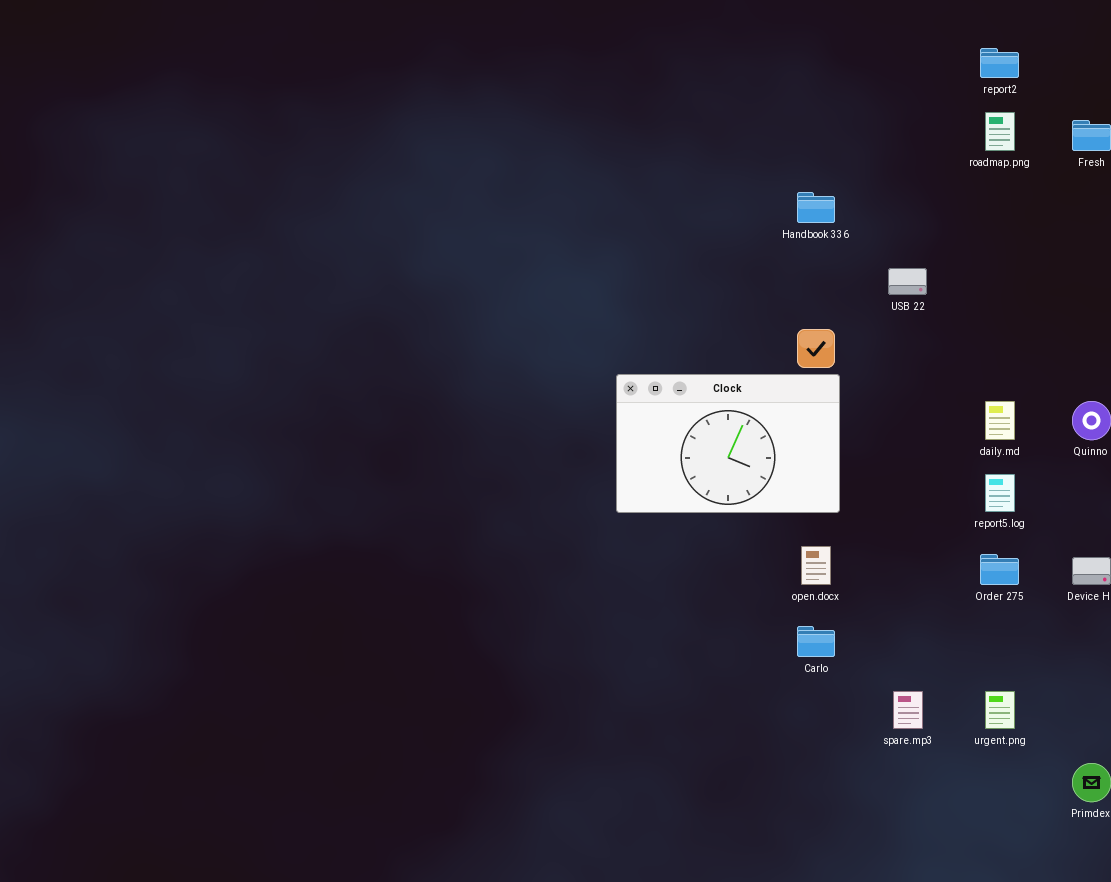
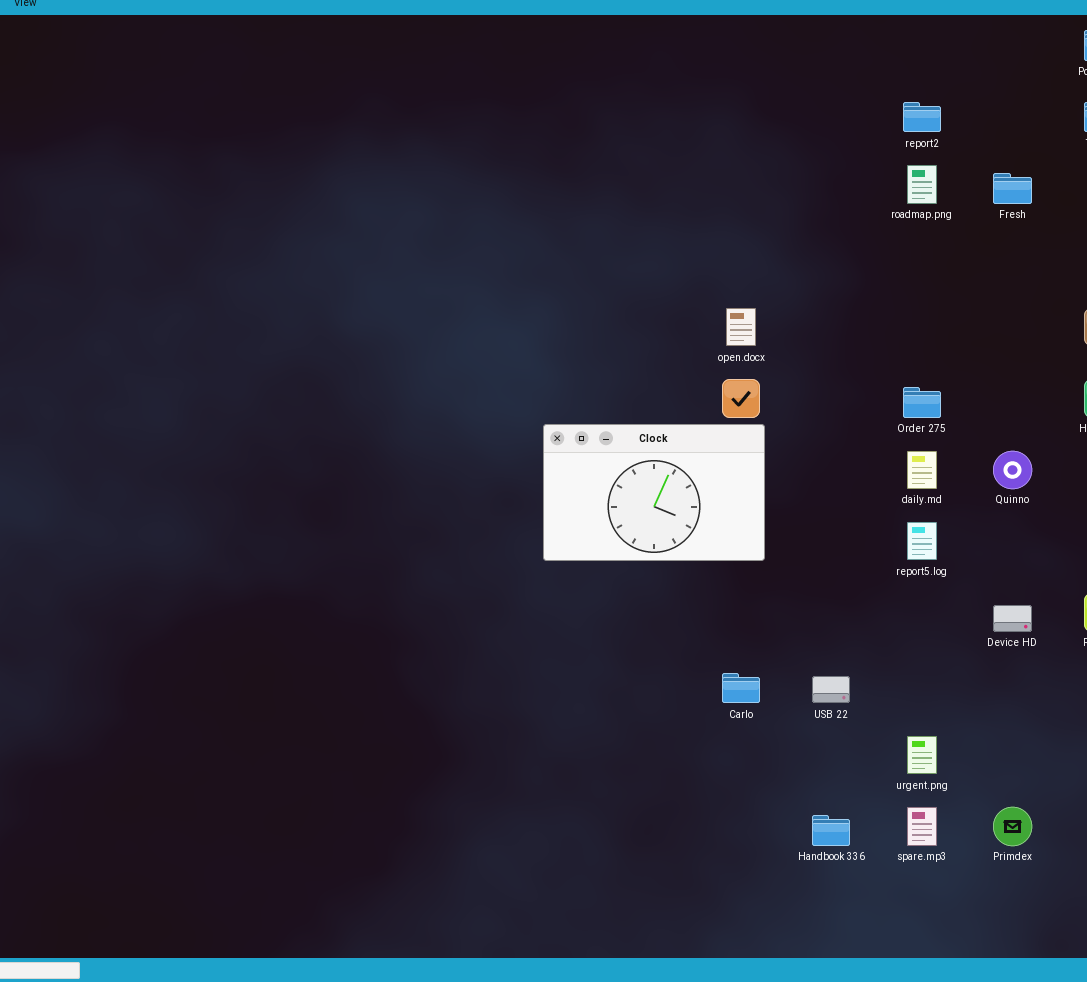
Handbook 336: [797,192,835,223] -> [812,815,850,846], moved
USB 22: [888,268,927,295] -> [812,676,850,703], moved
open.docx: [801,546,831,585] -> [726,308,756,346], moved
Order 275: [980,554,1019,585] -> [903,387,941,418], moved
spare.mp3: [893,691,923,729] -> [907,807,937,846], moved

